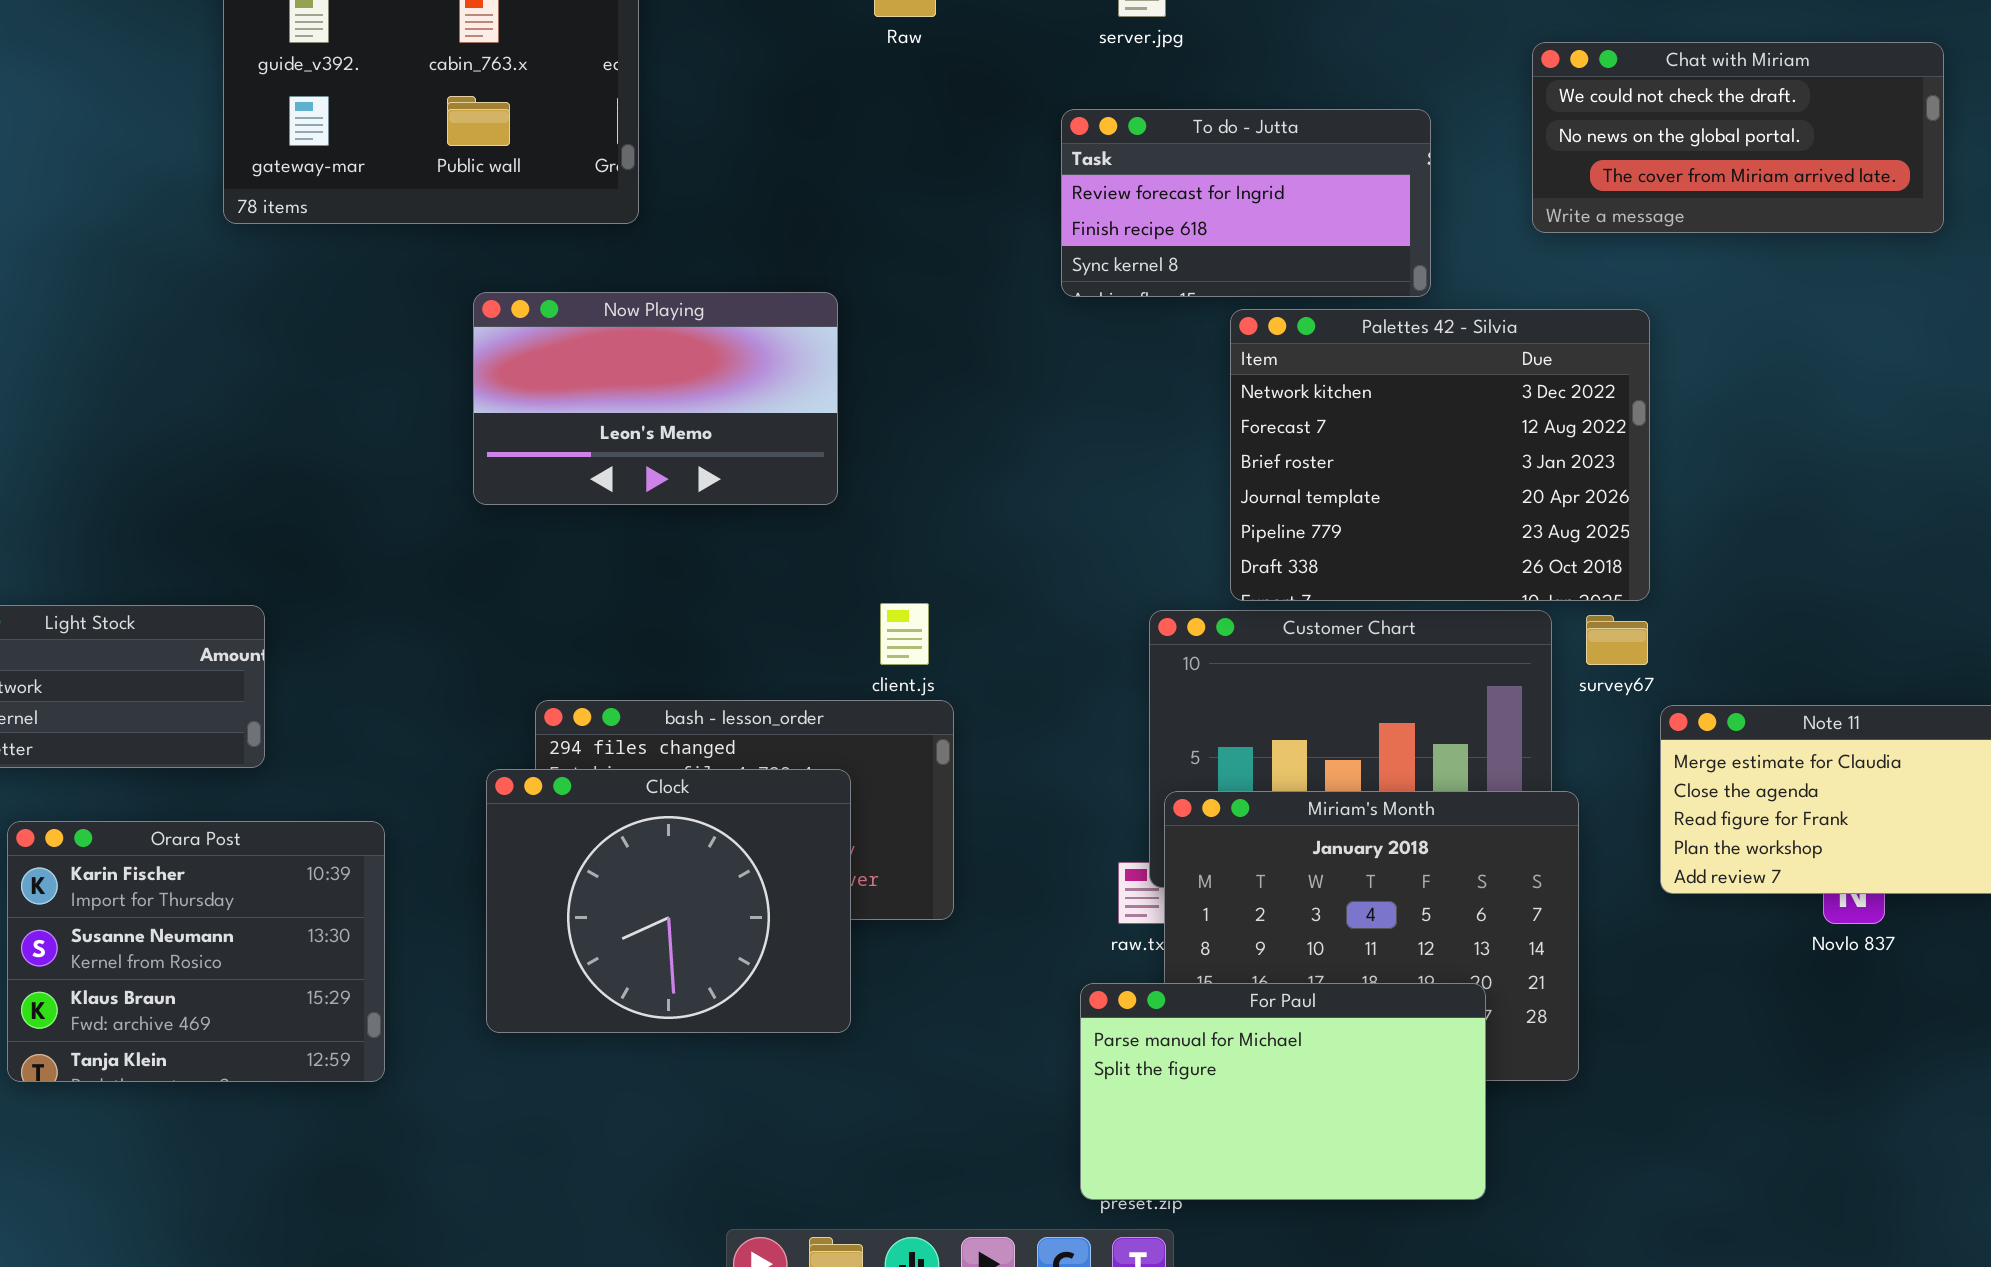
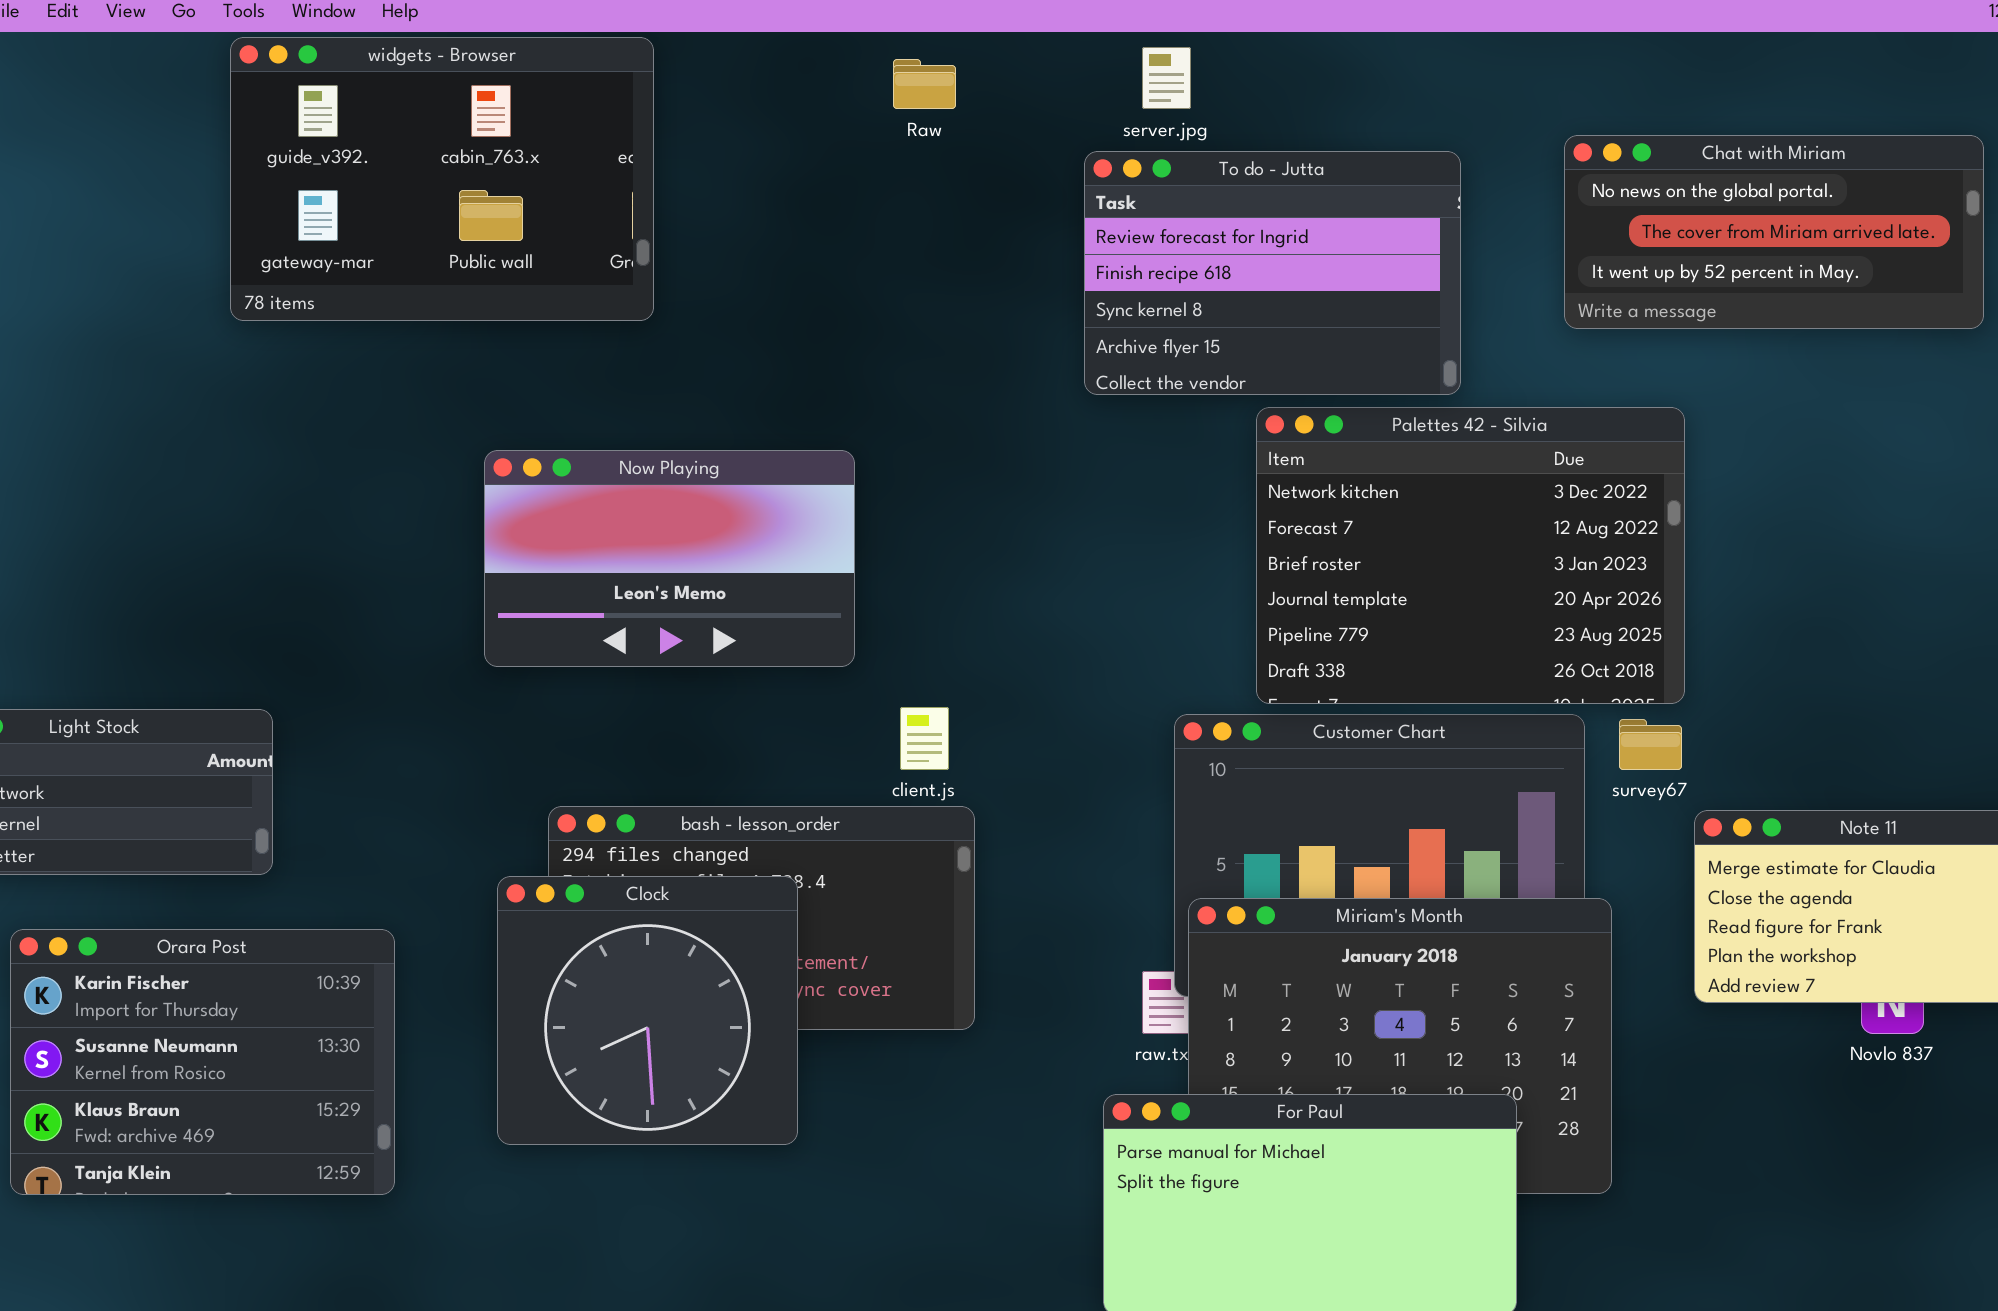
Chat with Miriam: [1532,42,1944,233] -> [1564,135,1984,329], scrolled down 1 row
To do - Jutta: [1061,109,1431,297] -> [1084,151,1461,395], resized
Now Playing: [473,292,838,505] -> [484,450,855,667], moved
Clock: [486,769,851,1033] -> [497,876,798,1145], resized

